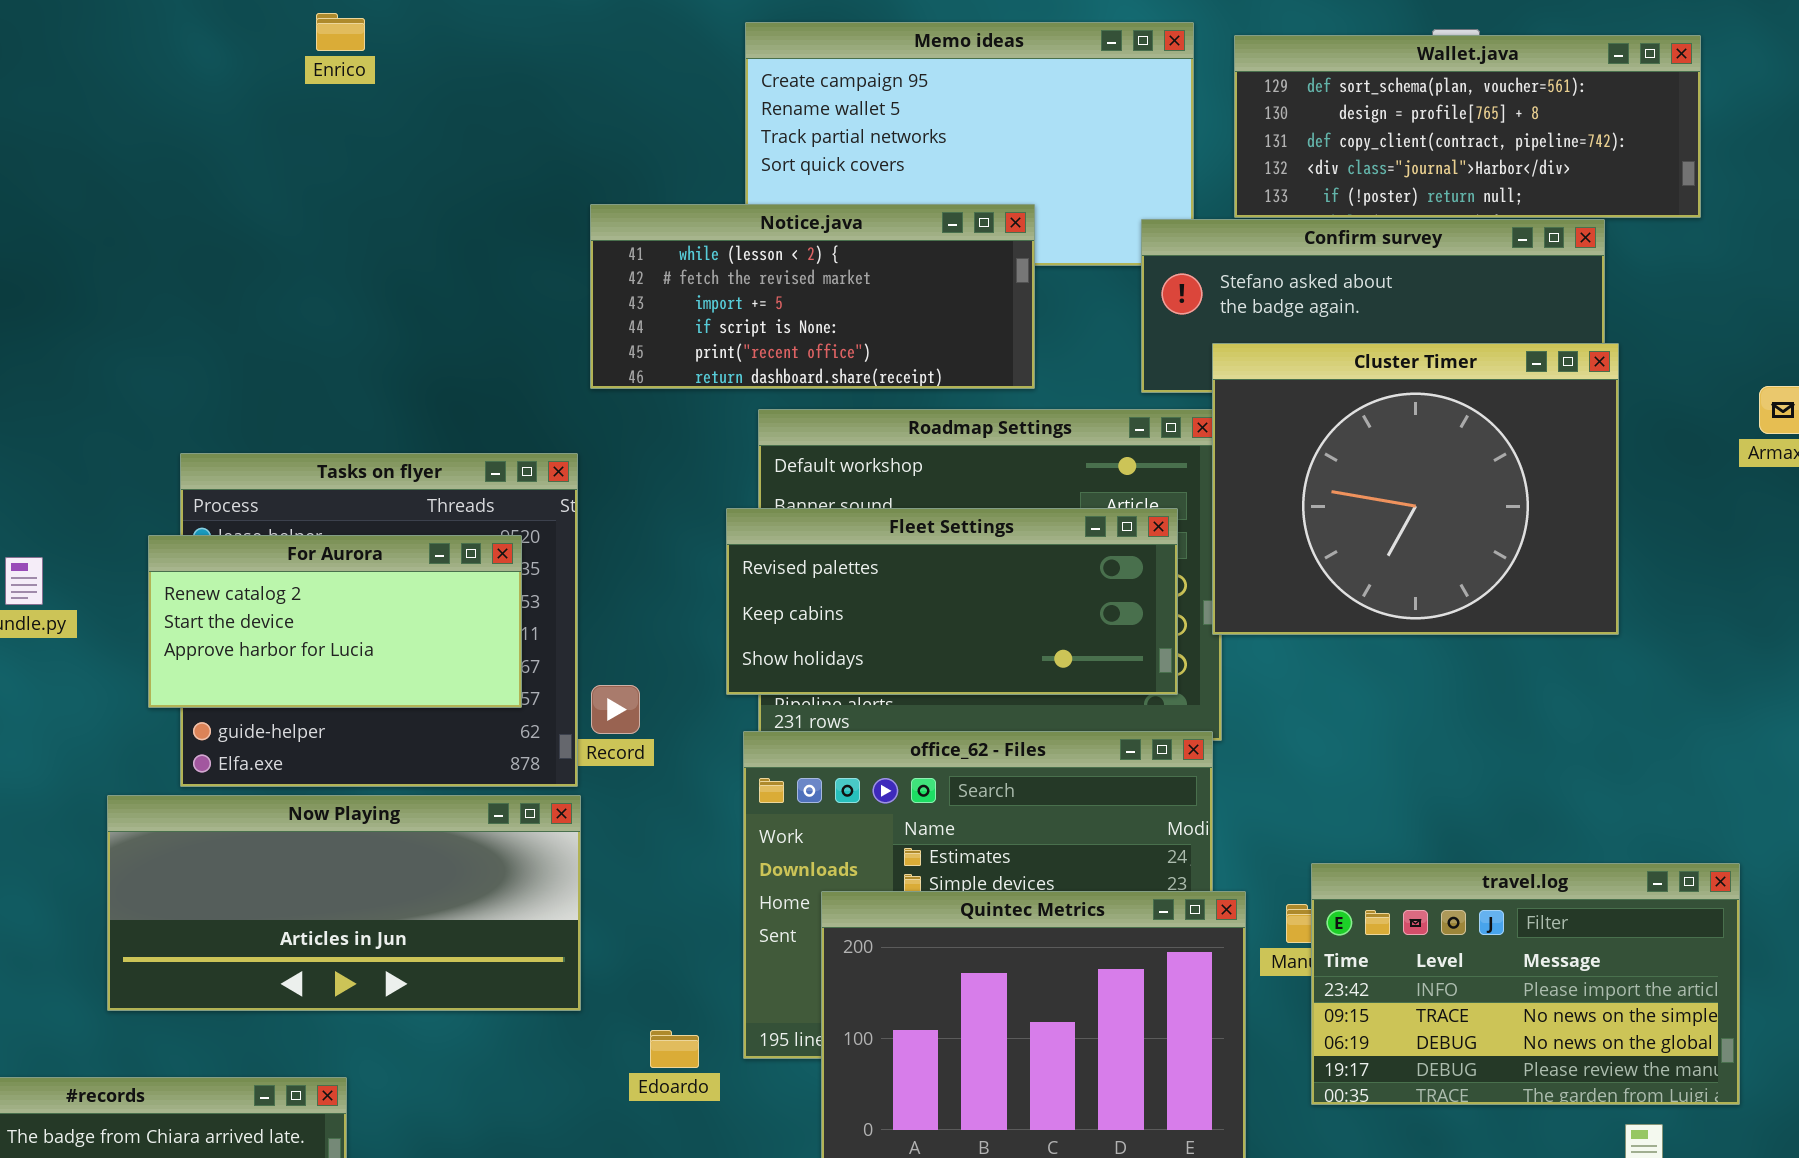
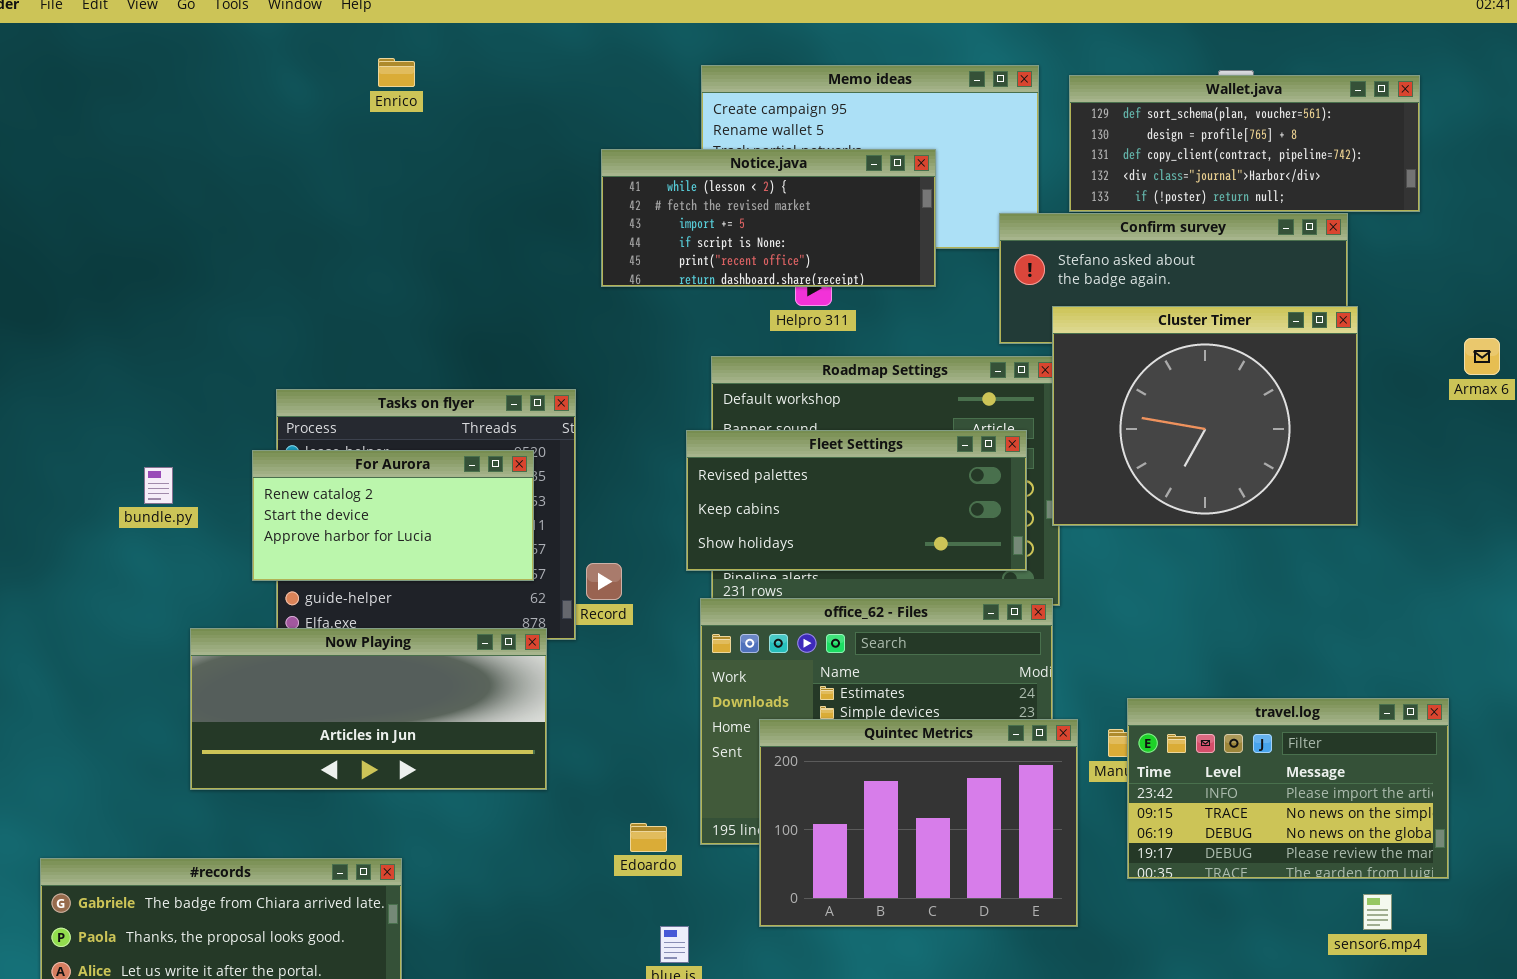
Notice.java: [590,204,1035,389] -> [601,149,936,287], moved
Now Playing: [107,795,581,1011] -> [190,628,547,790], moved

